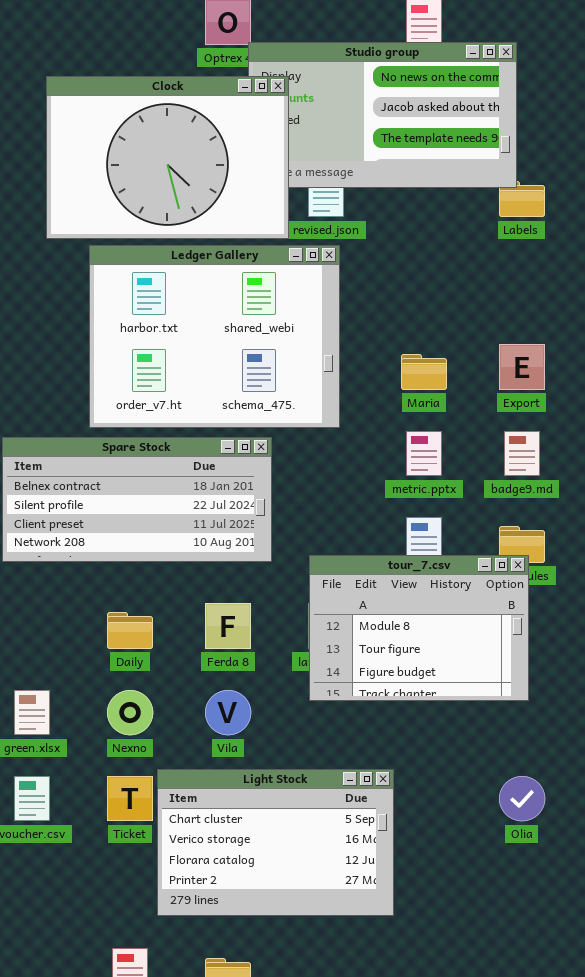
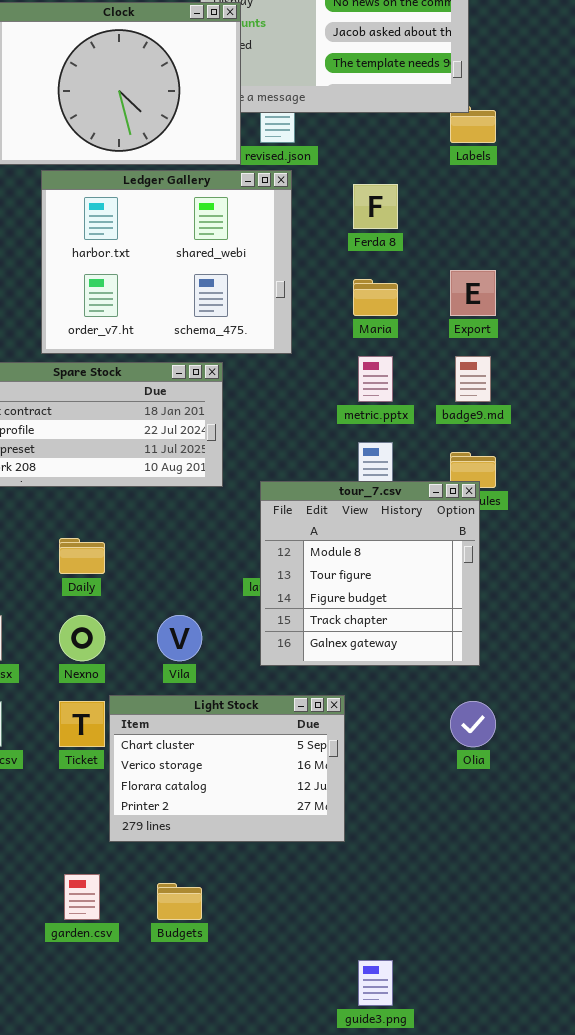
tour_7.csv: [309,555,529,701] -> [260,481,480,666], resized
Ferda 8: [205,603,251,649] -> [353,184,398,229], moved

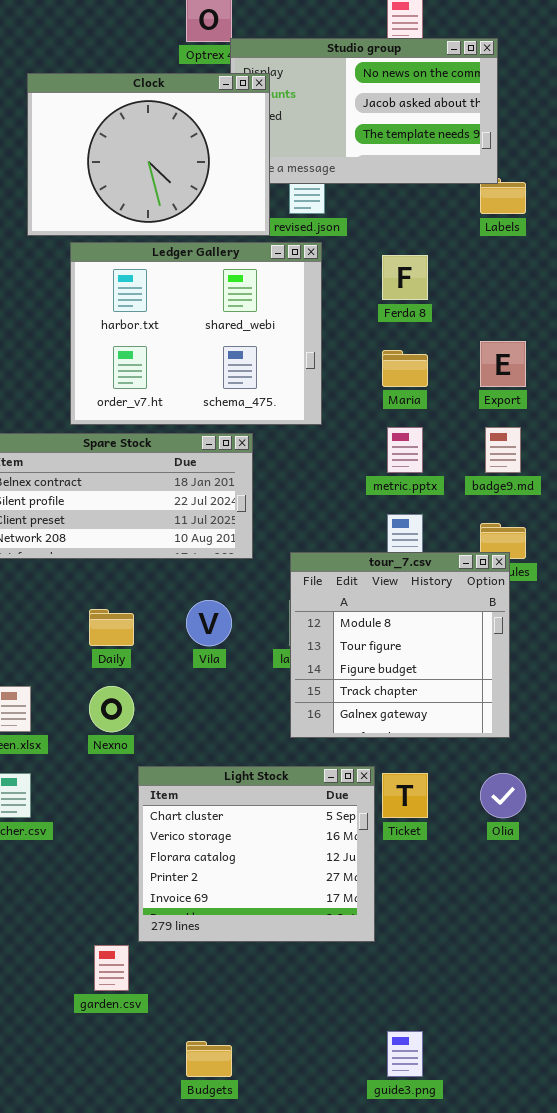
Vila: [157,615,202,661] -> [186,600,232,646], moved
Light Stock: [109,695,345,842] -> [138,766,375,942], resized
Ticket: [59,701,105,747] -> [382,773,428,818], moved
Budgets: [157,883,202,920] -> [186,1041,232,1077], moved

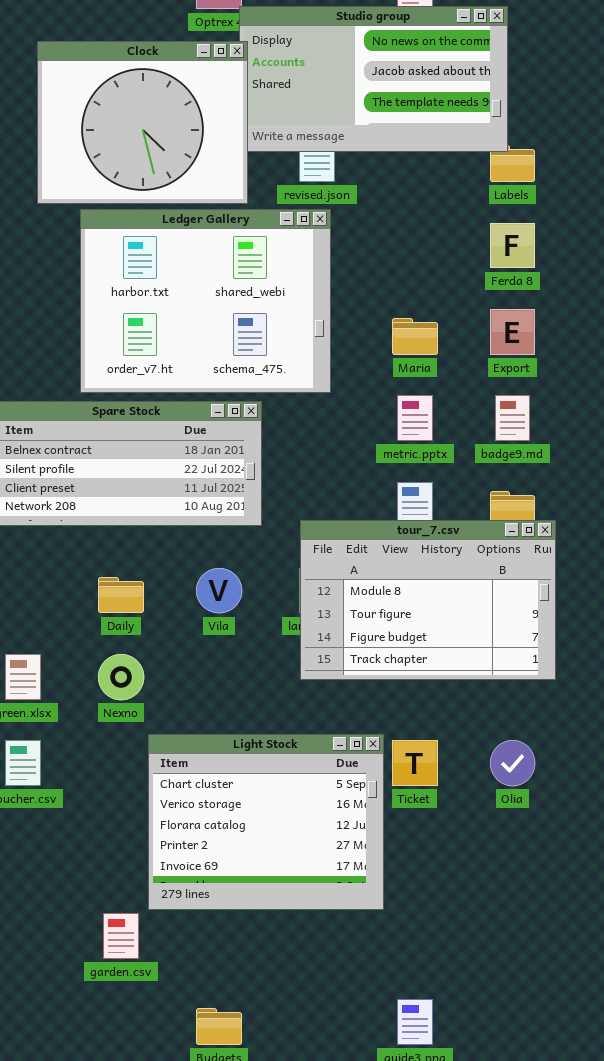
Clock: [27,73,270,236] -> [37,41,248,204], resized
Ferda 8: [382,255,428,300] -> [490,223,535,268], moved
tour_7.csv: [290,552,510,738] -> [300,520,556,680], resized

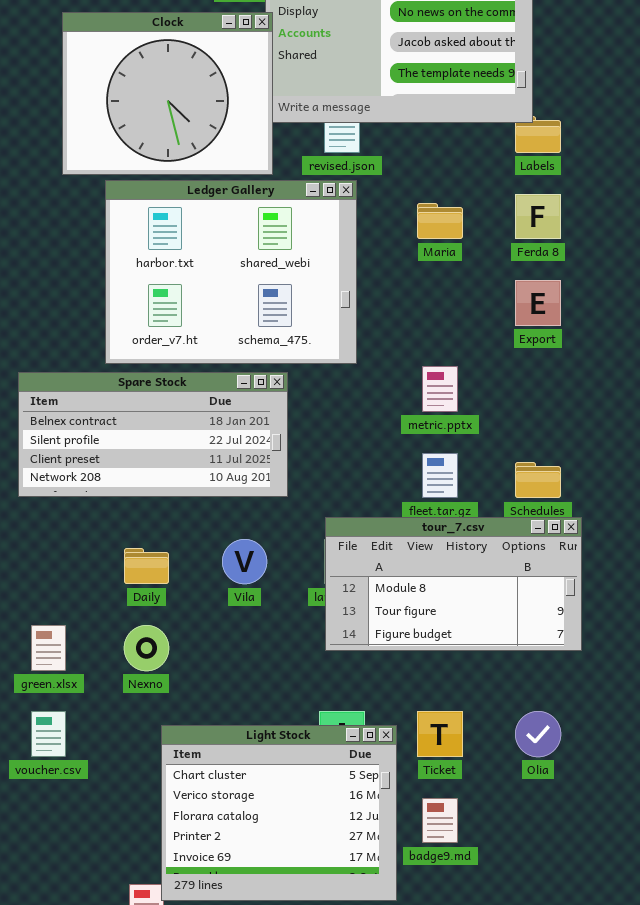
Maria: [392,318,438,355] -> [417,203,463,239], moved
badge9.md: [495,395,530,441] -> [422,798,458,843], moved
tour_7.csv: [300,520,556,680] -> [325,517,582,651], resized
Light Stock: [148,734,384,910] -> [161,725,397,901], moved

